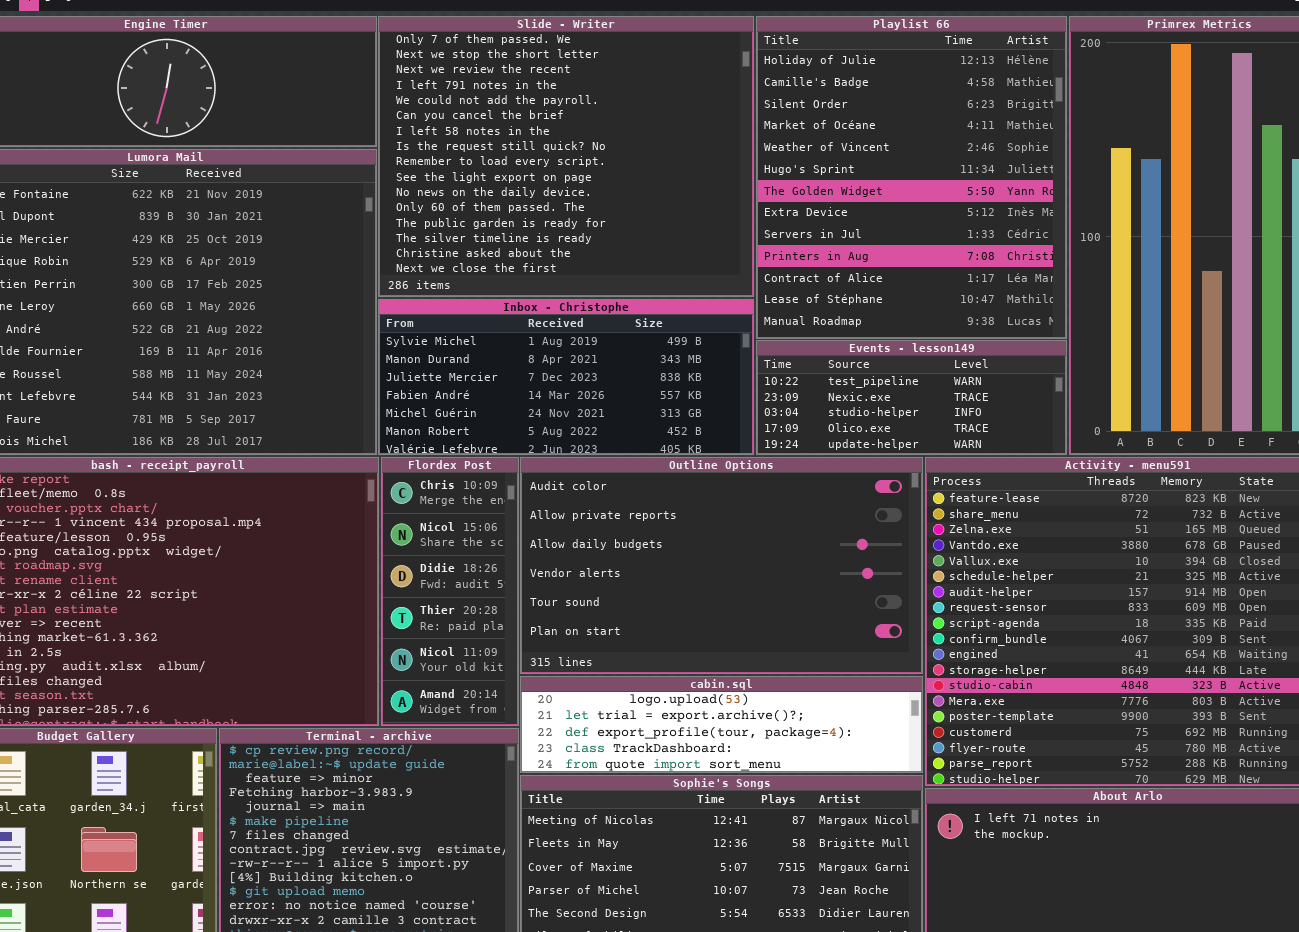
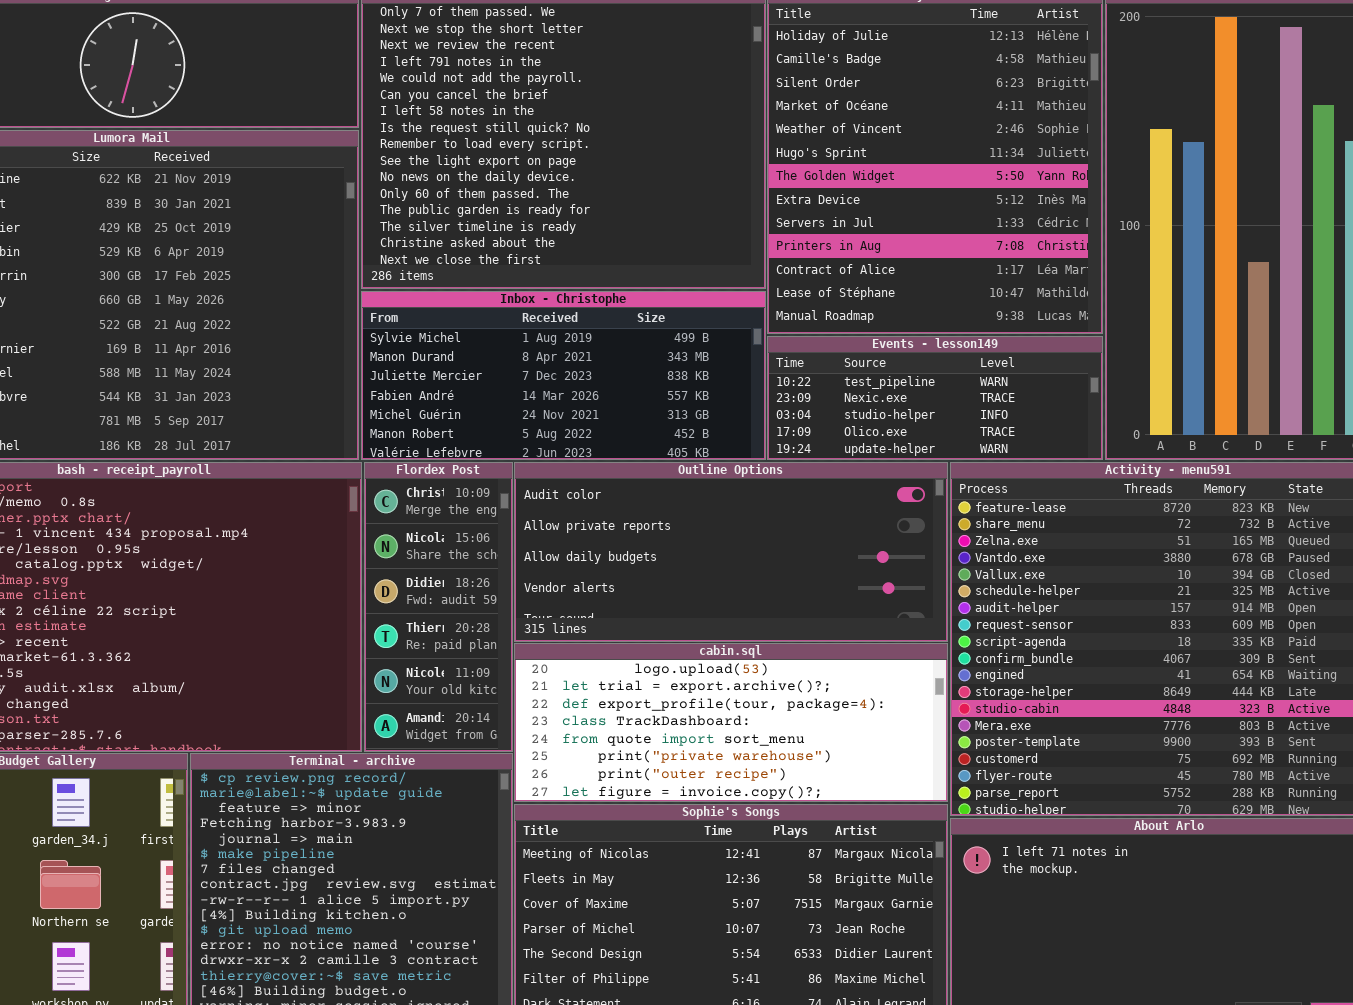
Outline Options: [520,457,923,674] -> [514,462,948,642], resized
cabin.sql: [520,676,923,773] -> [514,643,948,802], resized

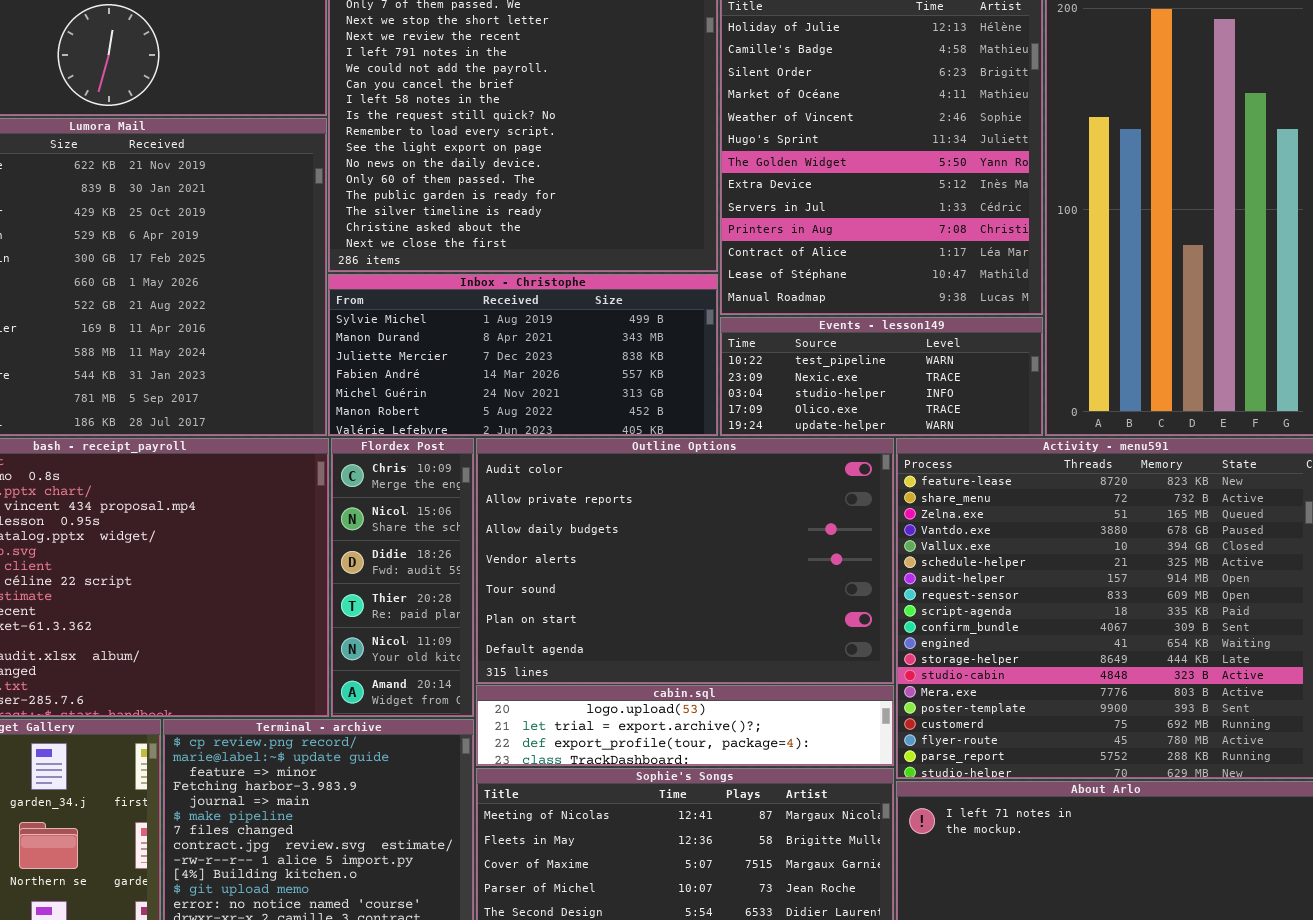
Outline Options: [514,462,948,642] -> [476,438,894,684], resized
cabin.sql: [514,643,948,802] -> [476,685,894,766], resized

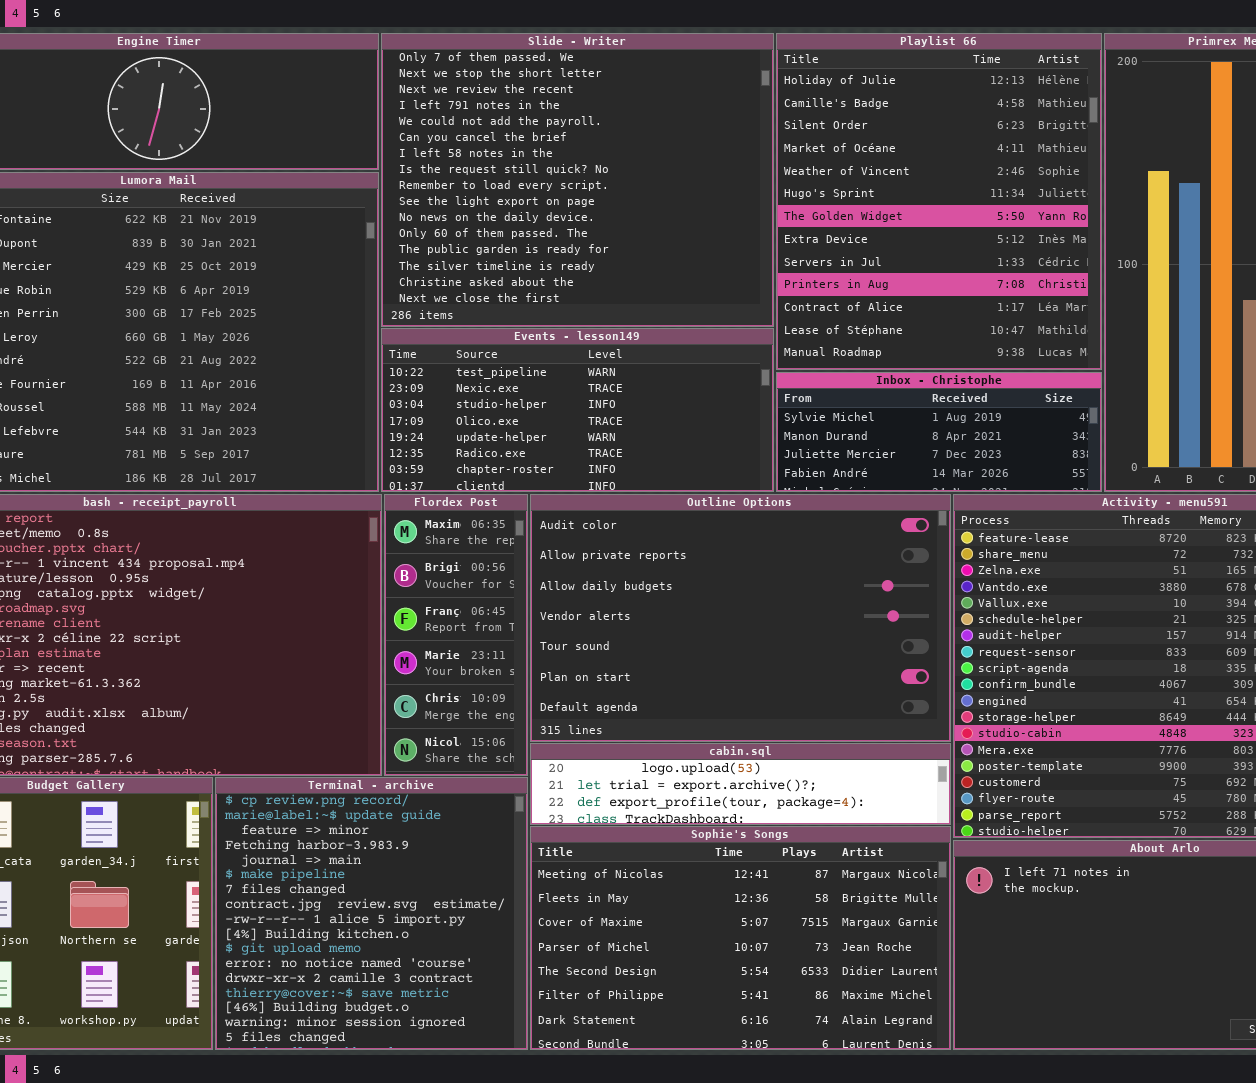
Inbox - Christophe: [328,274,718,436] -> [776,372,1102,492], moved, resized
Events - lesson149: [720,317,1043,436] -> [381,328,774,492], moved, resized
Flordex Post: [331,438,474,717] -> [384,494,528,776], scrolled up 4 rows

